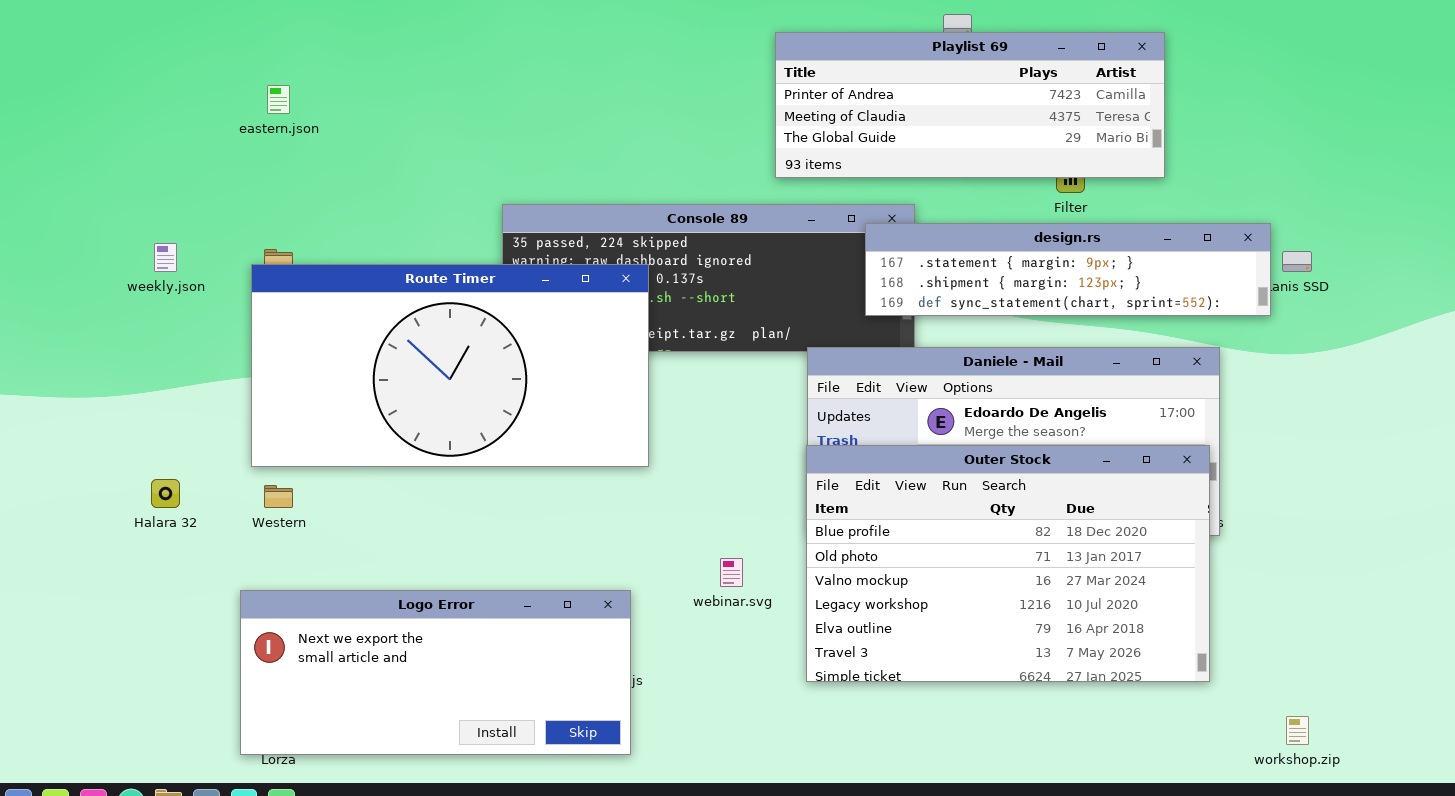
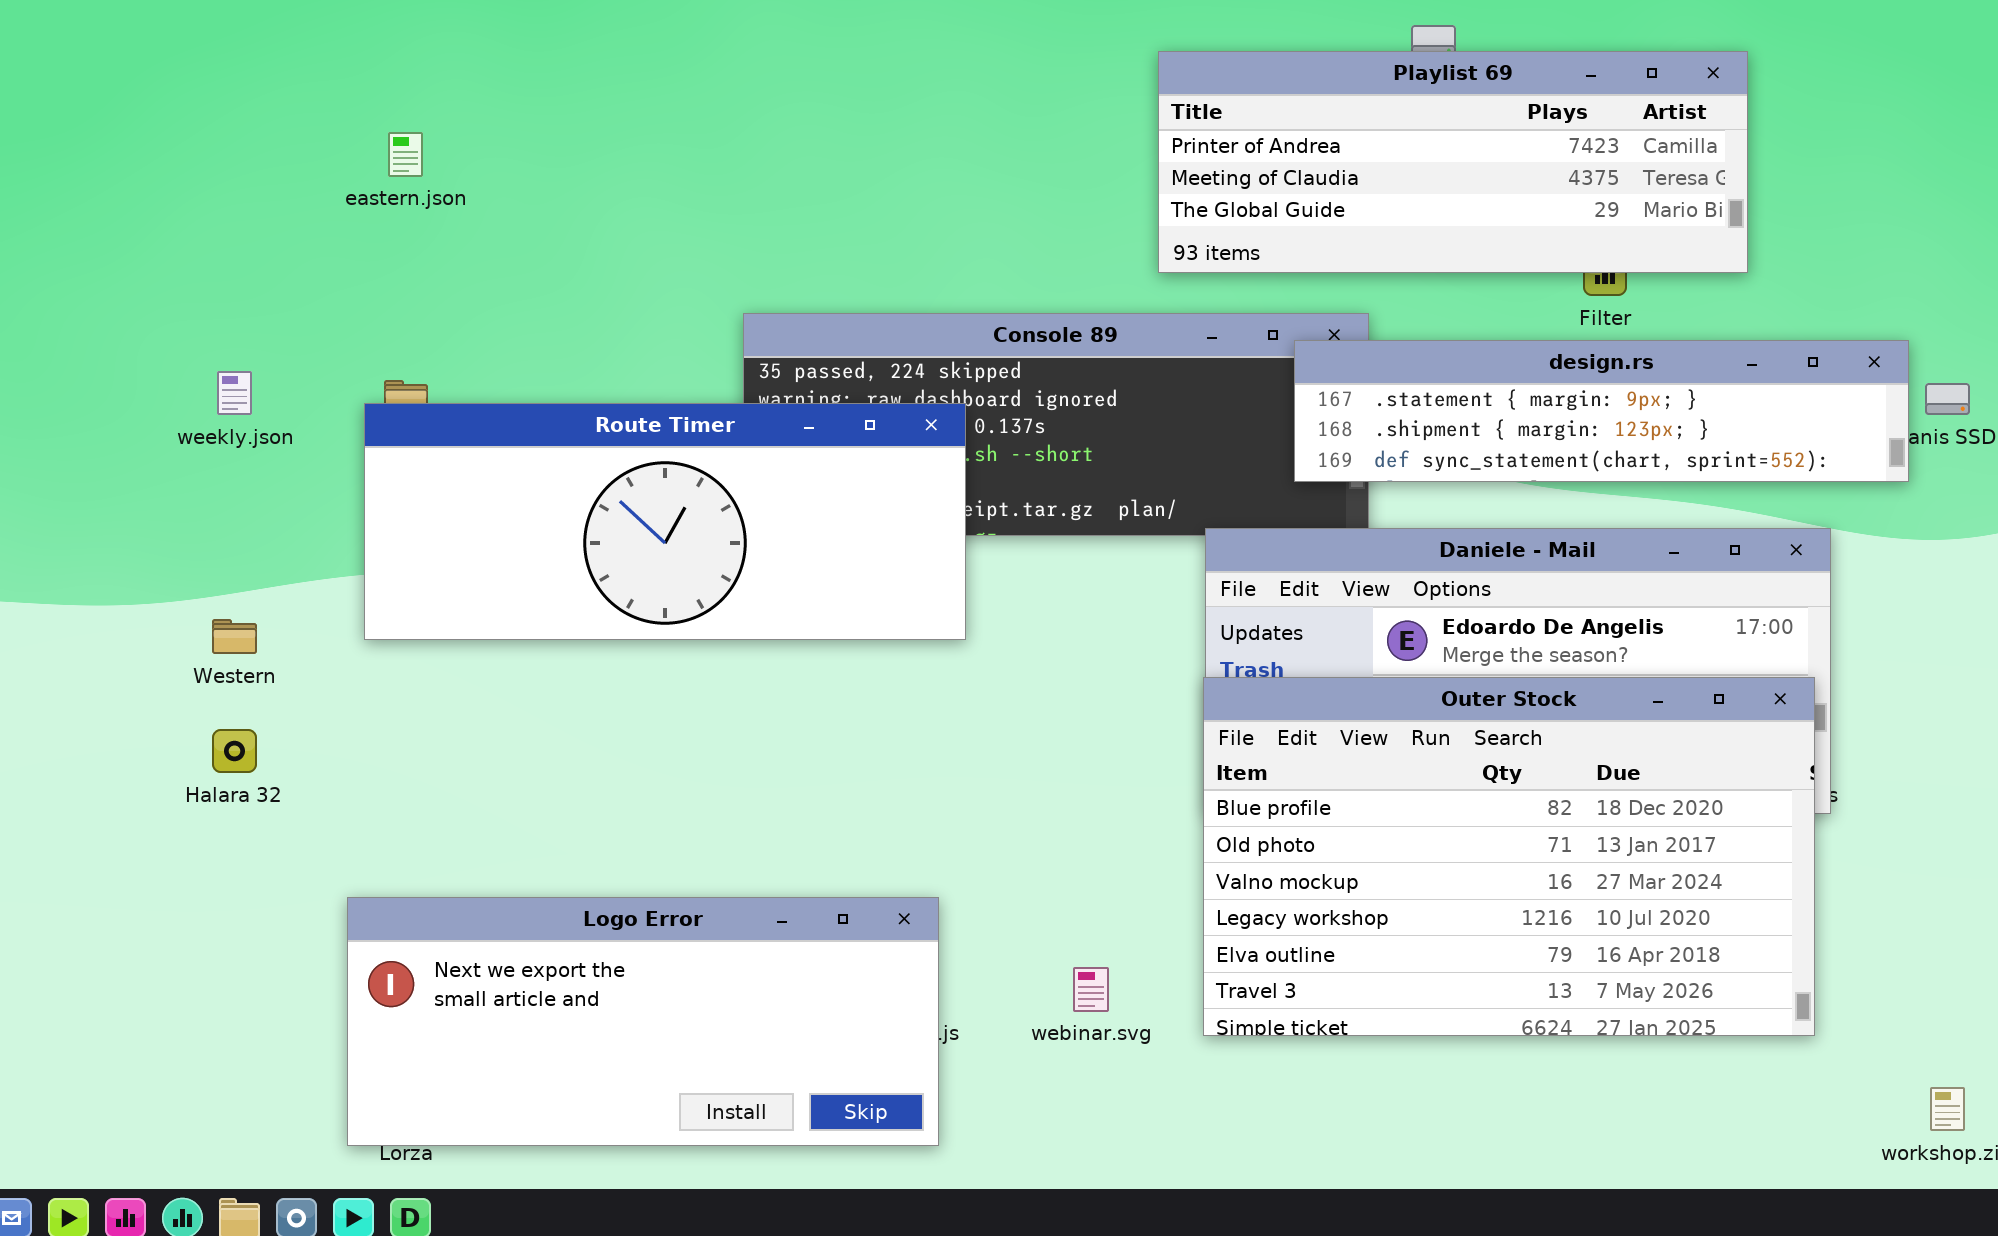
Route Timer: [251,264,649,467] -> [364,403,966,640], resized
Western: [264,485,293,508] -> [212,619,257,654], moved
webinar.svg: [720,558,743,587] -> [1073,967,1109,1012], moved

